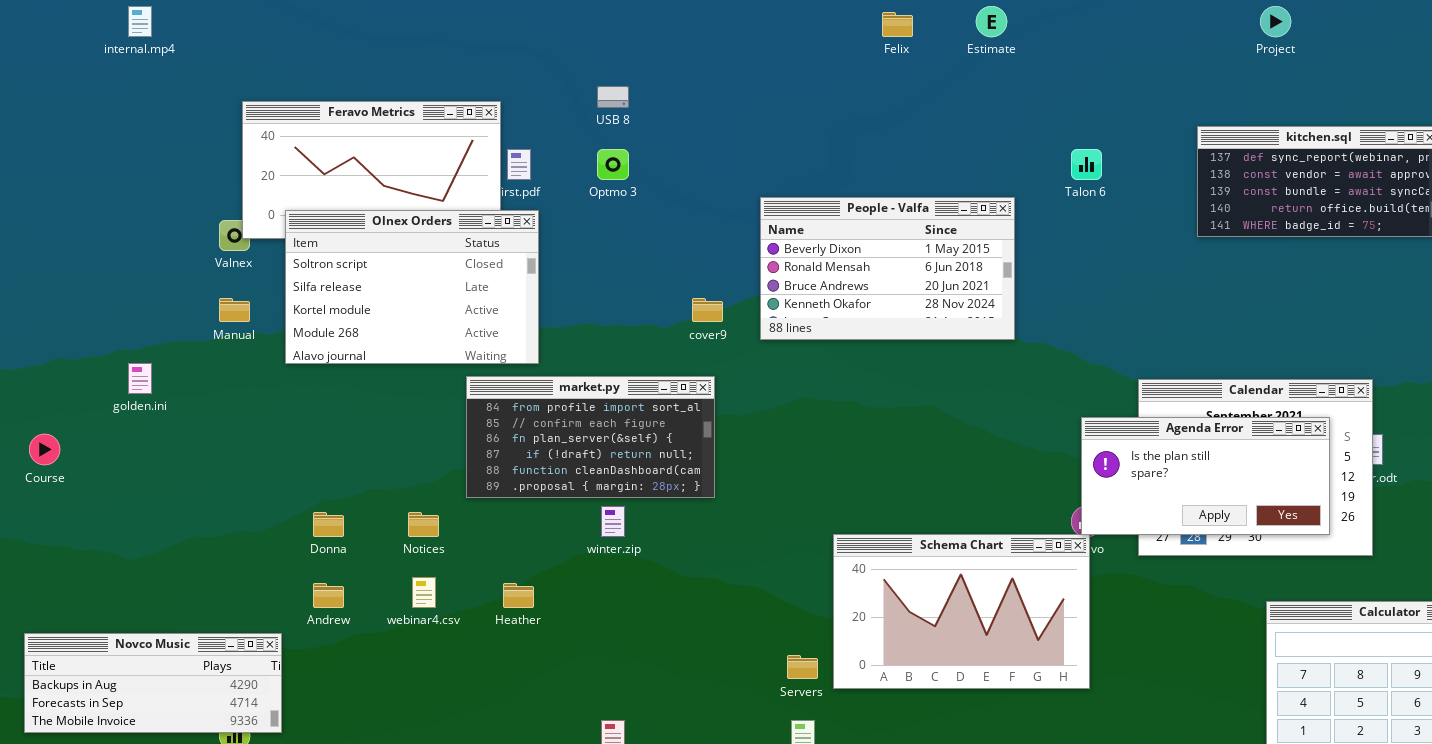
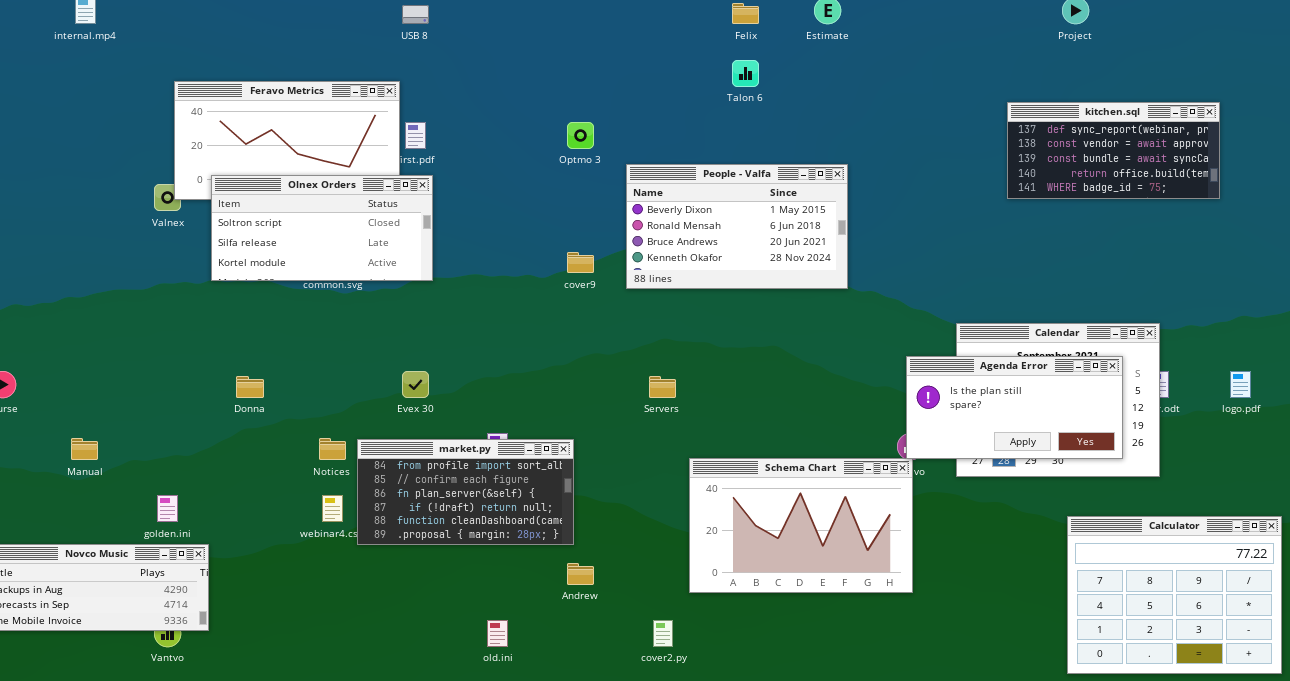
USB 8: [597,86,629,108] -> [402,5,429,24], moved
Optmo 3: [597,149,629,180] -> [567,122,594,149], moved
Talon 6: [1071,149,1102,180] -> [732,60,759,87], moved
Olnex Orders: [285,210,539,364] -> [211,175,433,281], resized
Manual: [219,298,250,322] -> [71,438,98,460], moved
golden.ini: [128,363,152,394] -> [157,495,178,522], moved
market.py: [466,376,715,498] -> [357,439,574,545], moved
Donna: [313,512,344,537] -> [236,376,264,398], moved
Andrew: [313,583,344,608] -> [567,563,594,585], moved
Servers: [787,655,818,679] -> [649,376,676,398], moved

